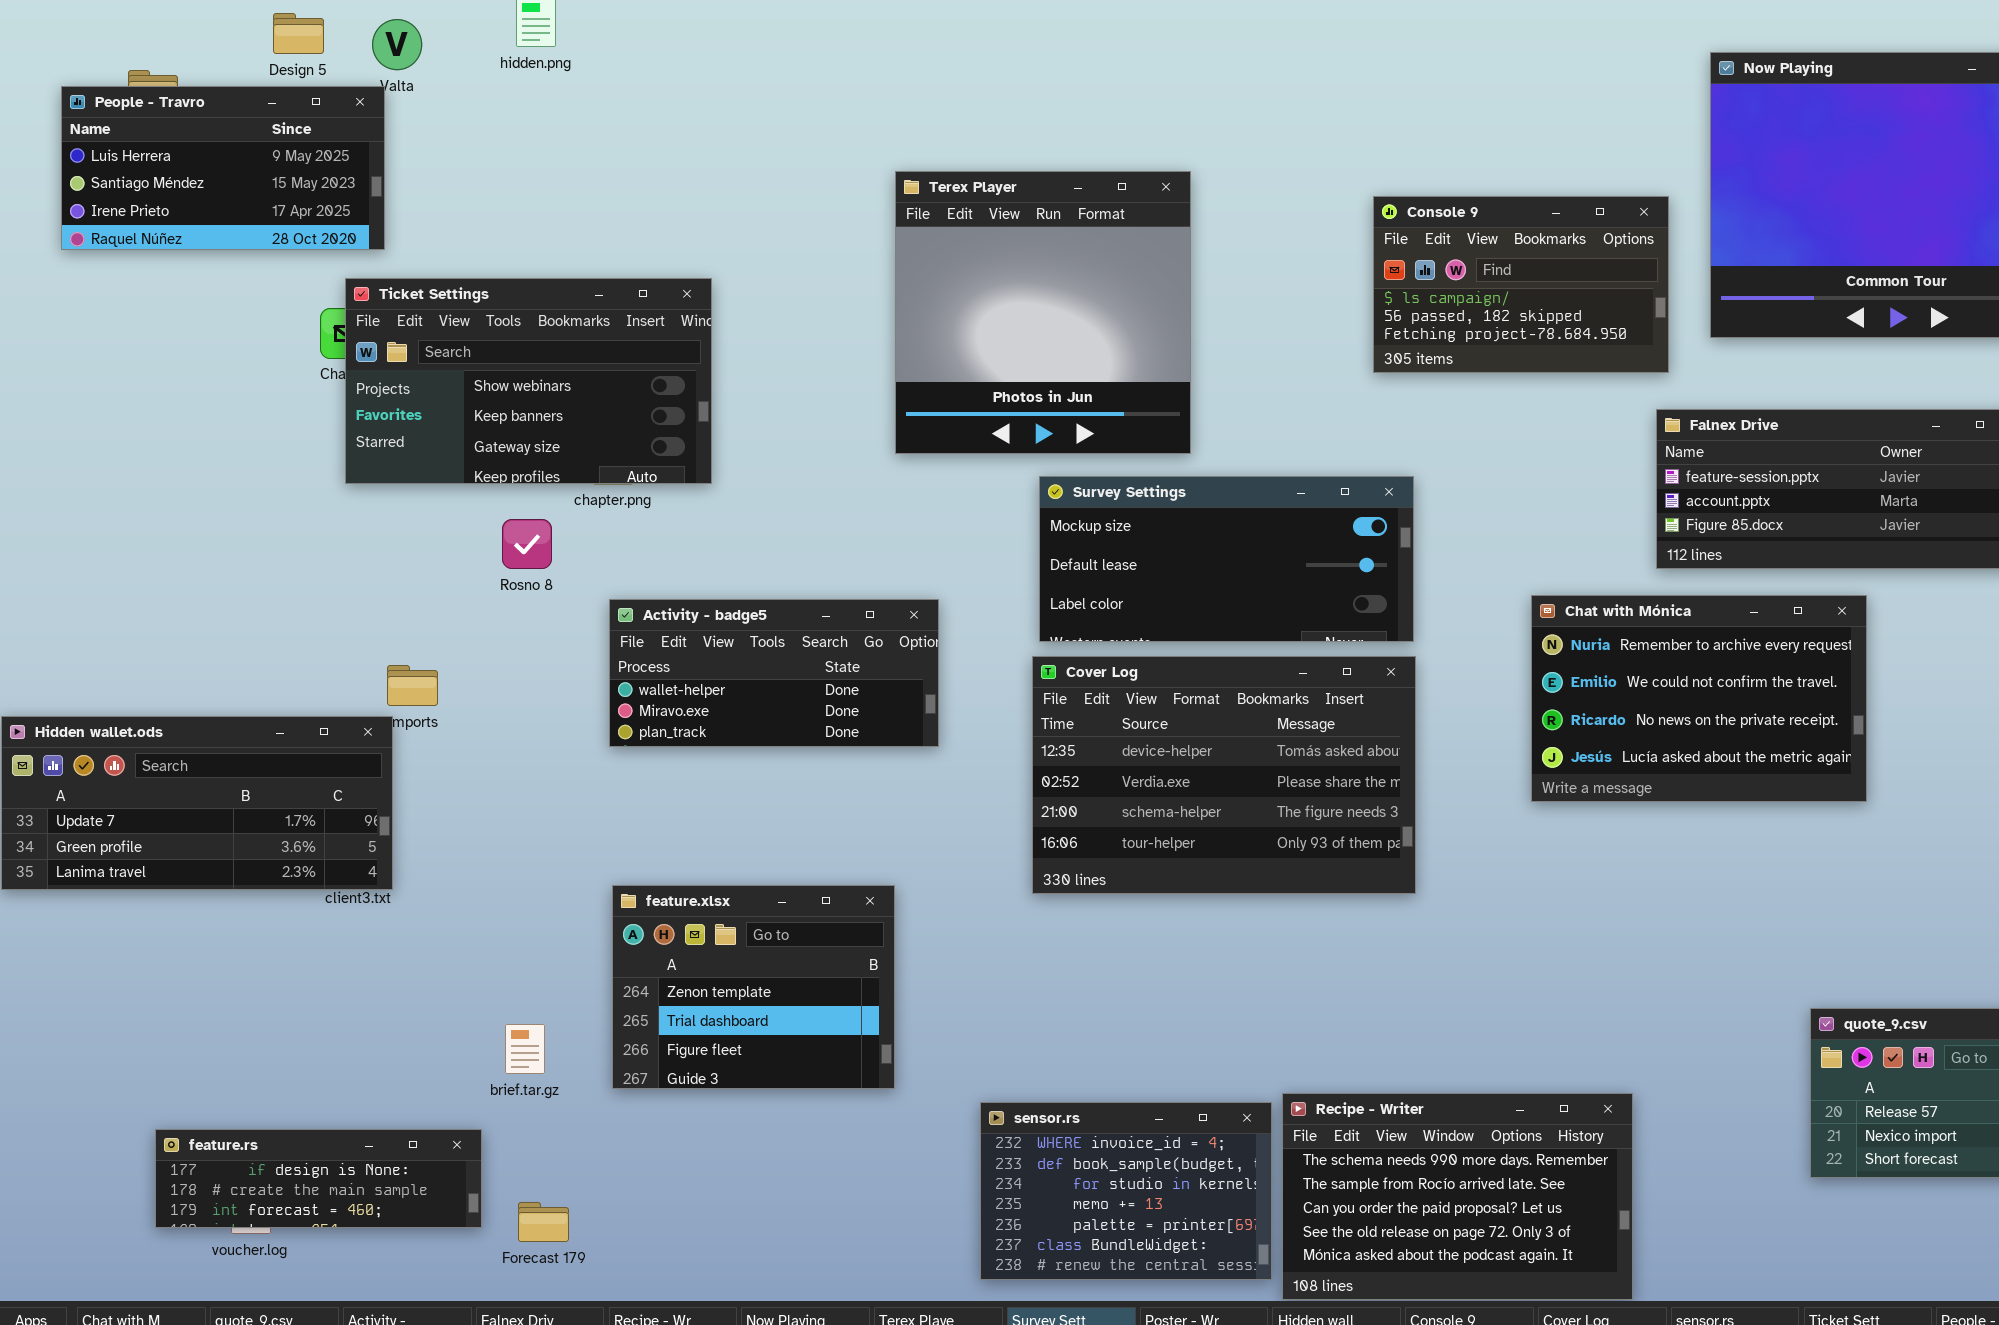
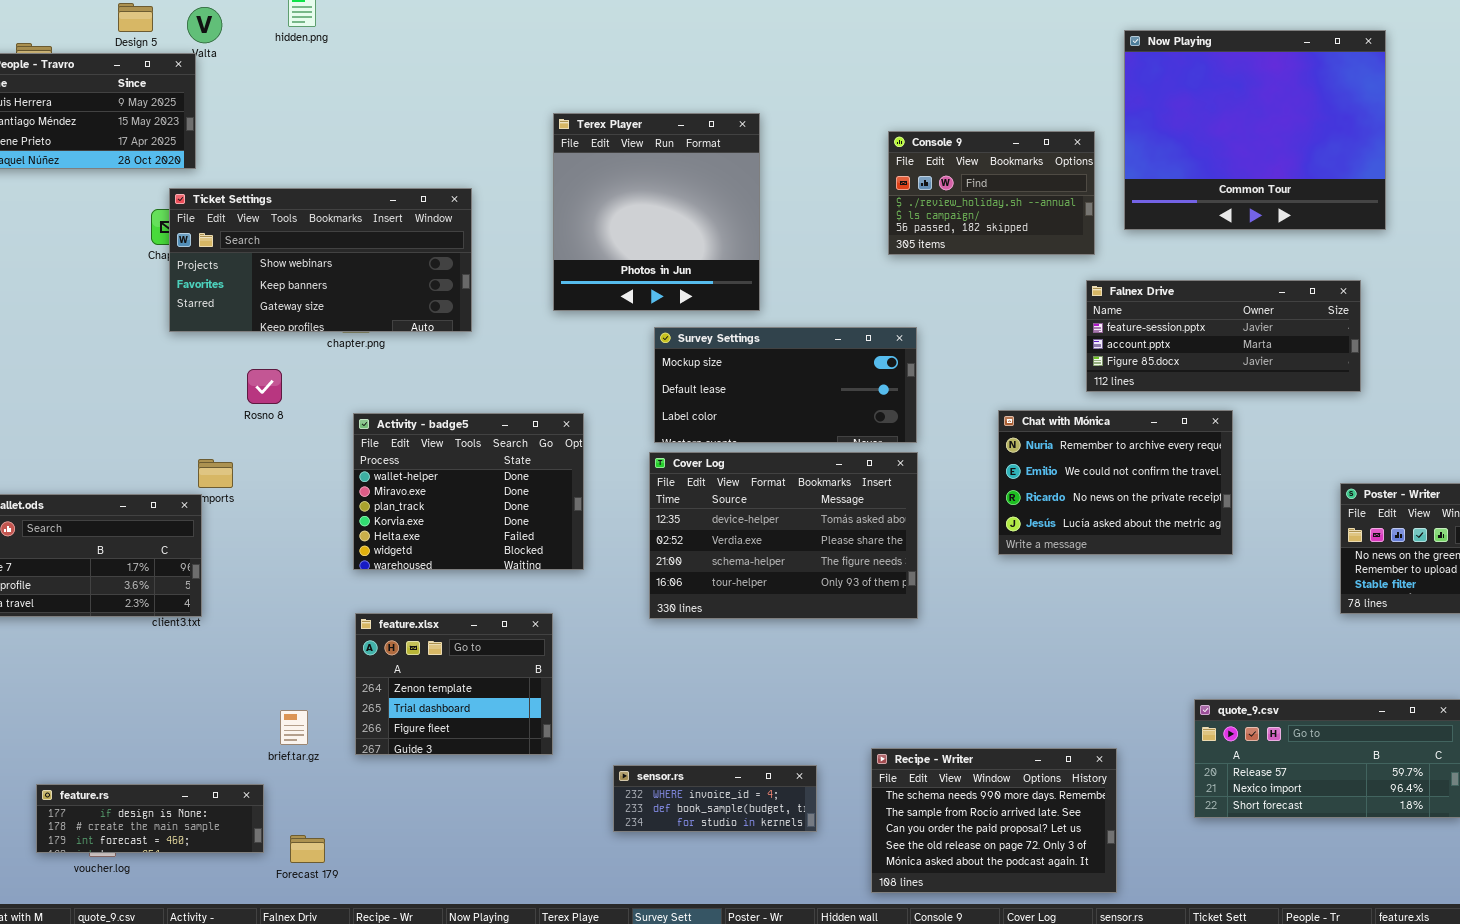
Console 9: [1373,196,1669,373] -> [888,131,1095,255], scrolled up 1 row
Ticket Settings: [345,278,712,484] -> [169,188,472,332], resized
Rosno 8: [502,519,552,569] -> [247,369,282,404], moved
Activity - badge5: [609,599,939,747] -> [353,413,584,570], resized
Recipe - Writer: [1282,1093,1633,1300] -> [871,748,1117,893], moved
sensor.rs: [980,1102,1272,1280] -> [613,765,817,832], resized

